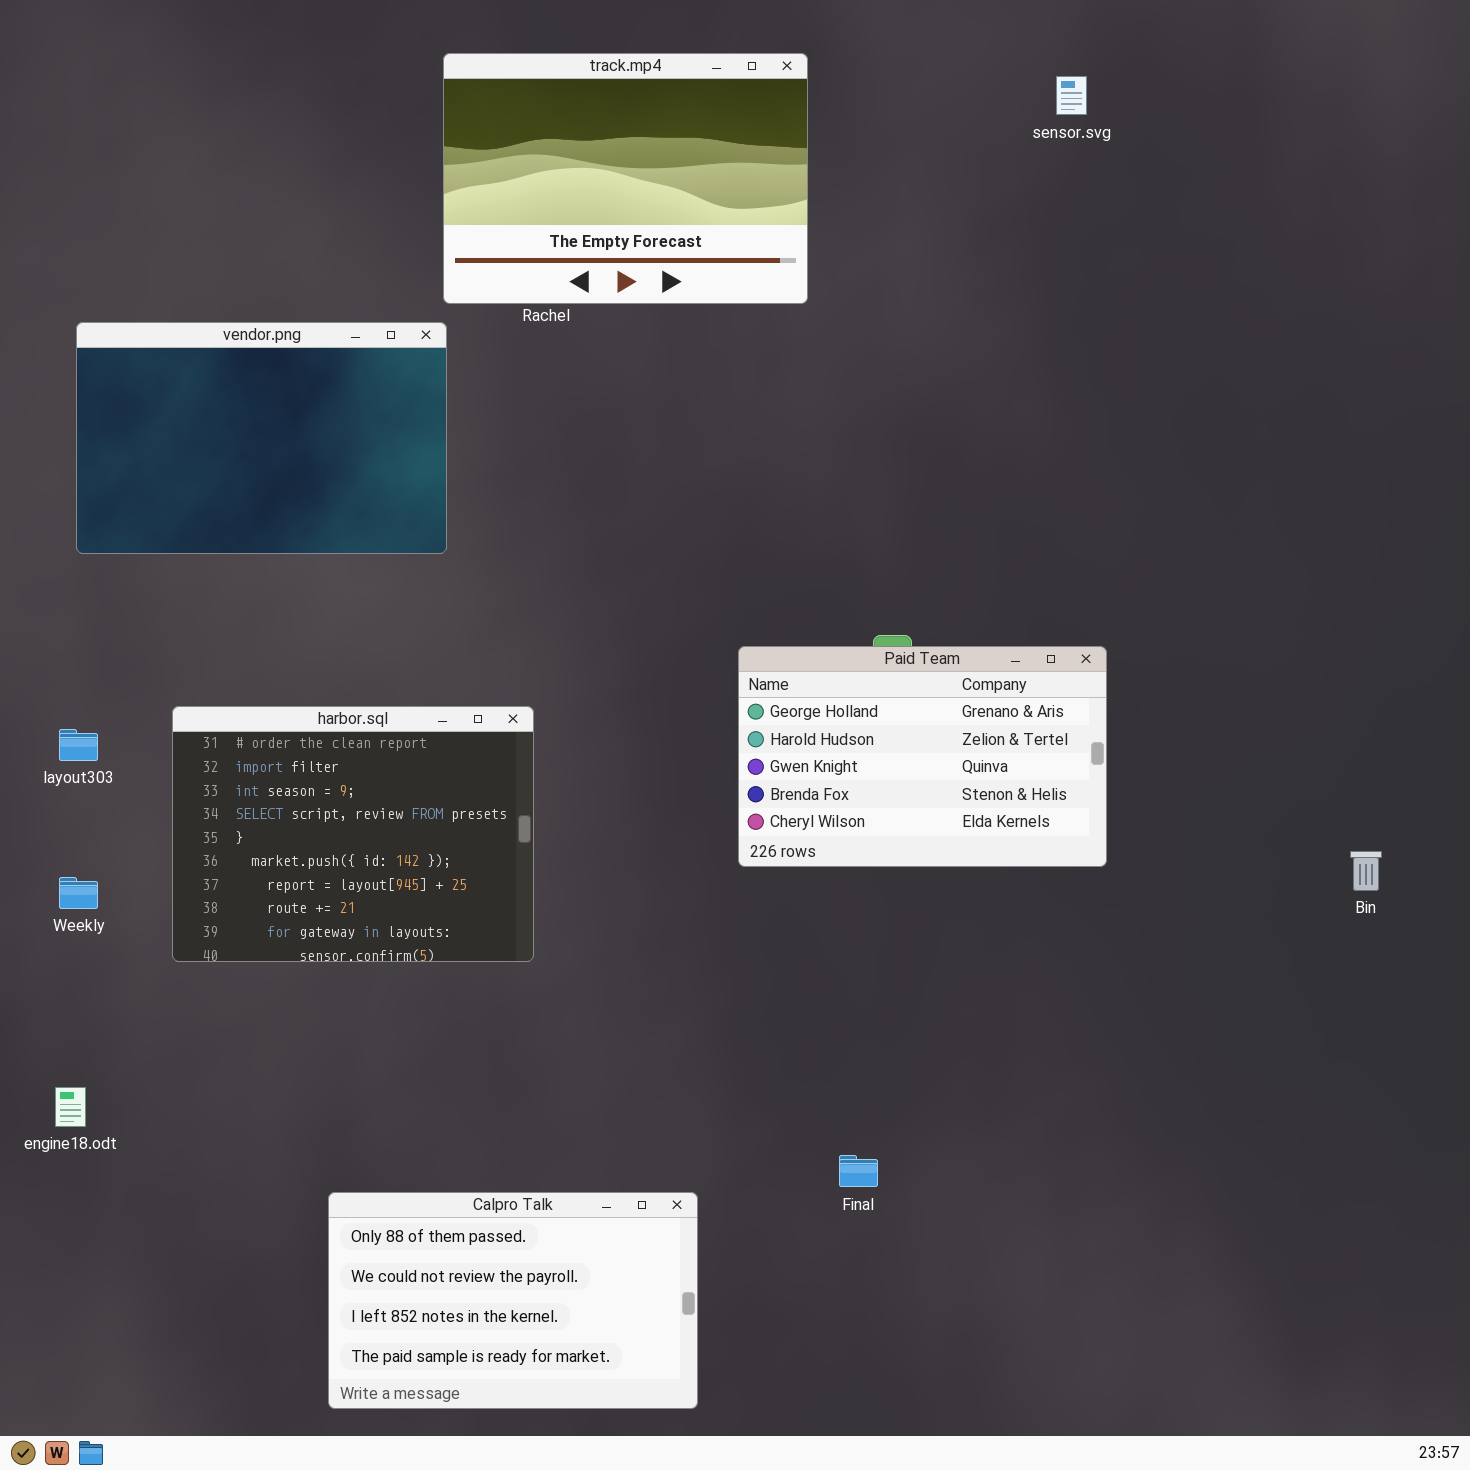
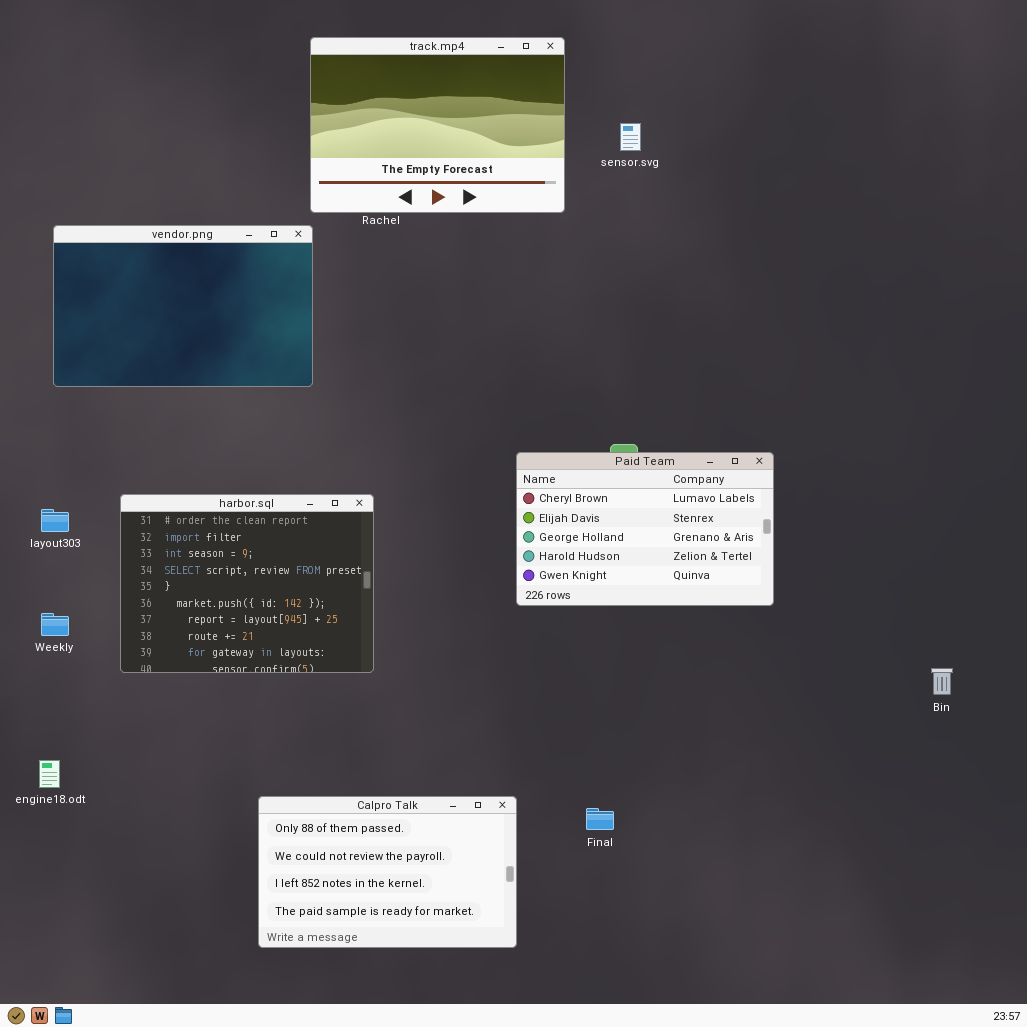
sensor.svg: [1056,76,1087,115] -> [620,123,641,151], moved
Paid Team: [738,646,1107,867] -> [516,452,774,606], scrolled up 2 rows
Bin: [1350,851,1382,891] -> [931,668,953,695], moved
Calpro Talk: [328,1192,698,1409] -> [258,796,517,948], moved

